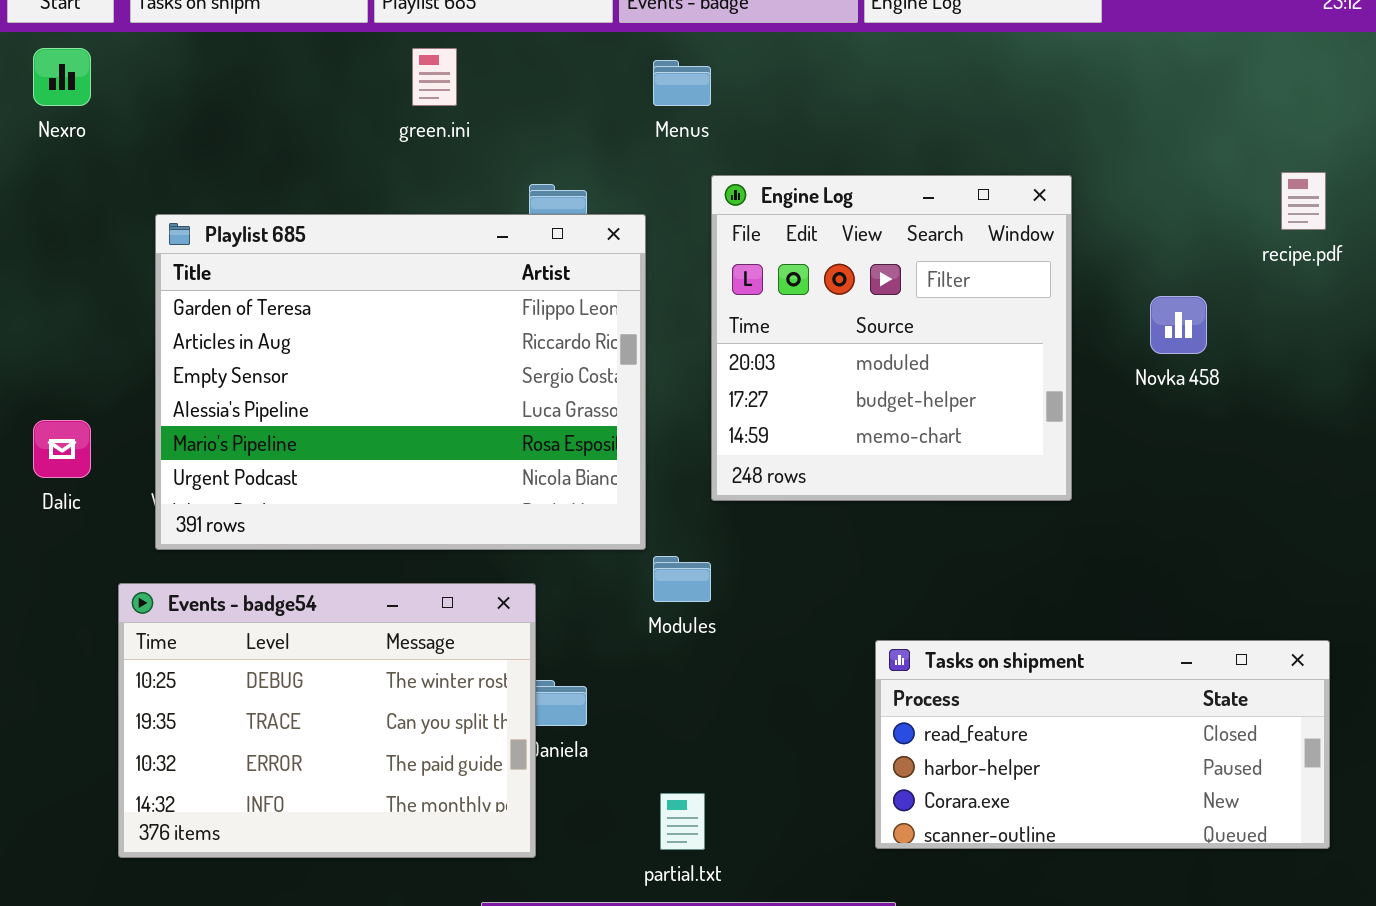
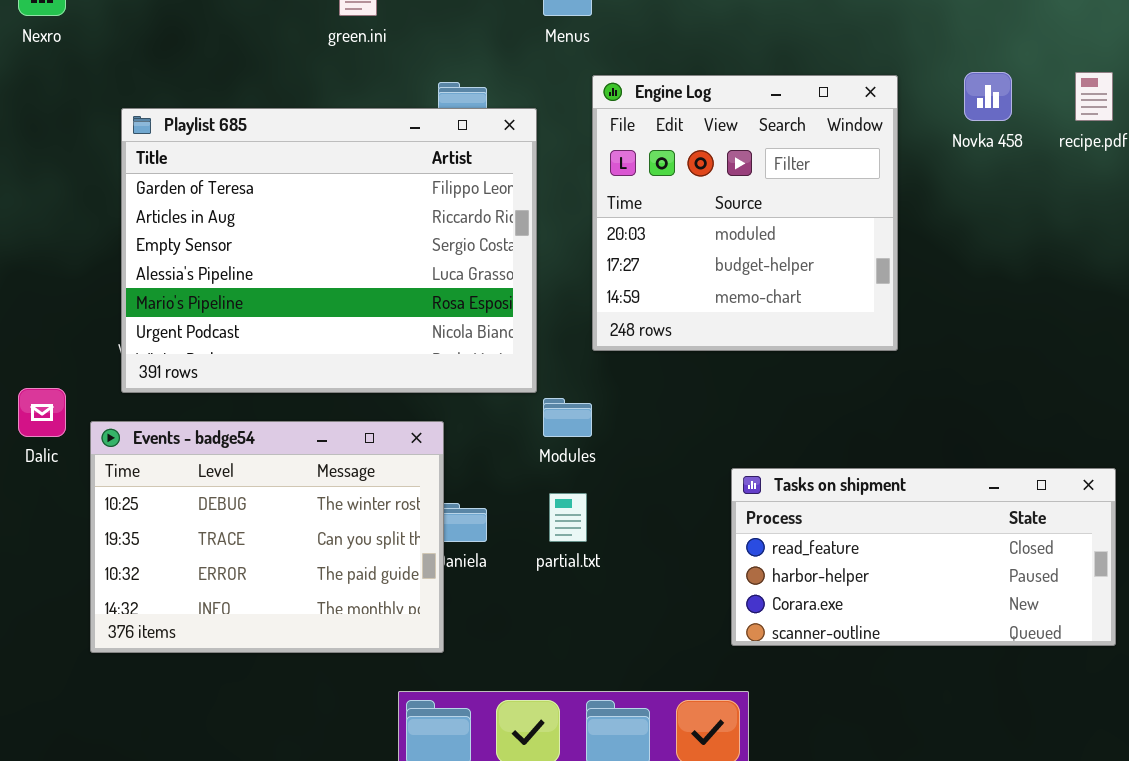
Novka 458: [1150,296,1207,354] -> [964,72,1012,121], moved
Dalic: [33,420,91,478] -> [18,388,66,437], moved
partial.txt: [660,793,705,850] -> [549,493,587,542], moved

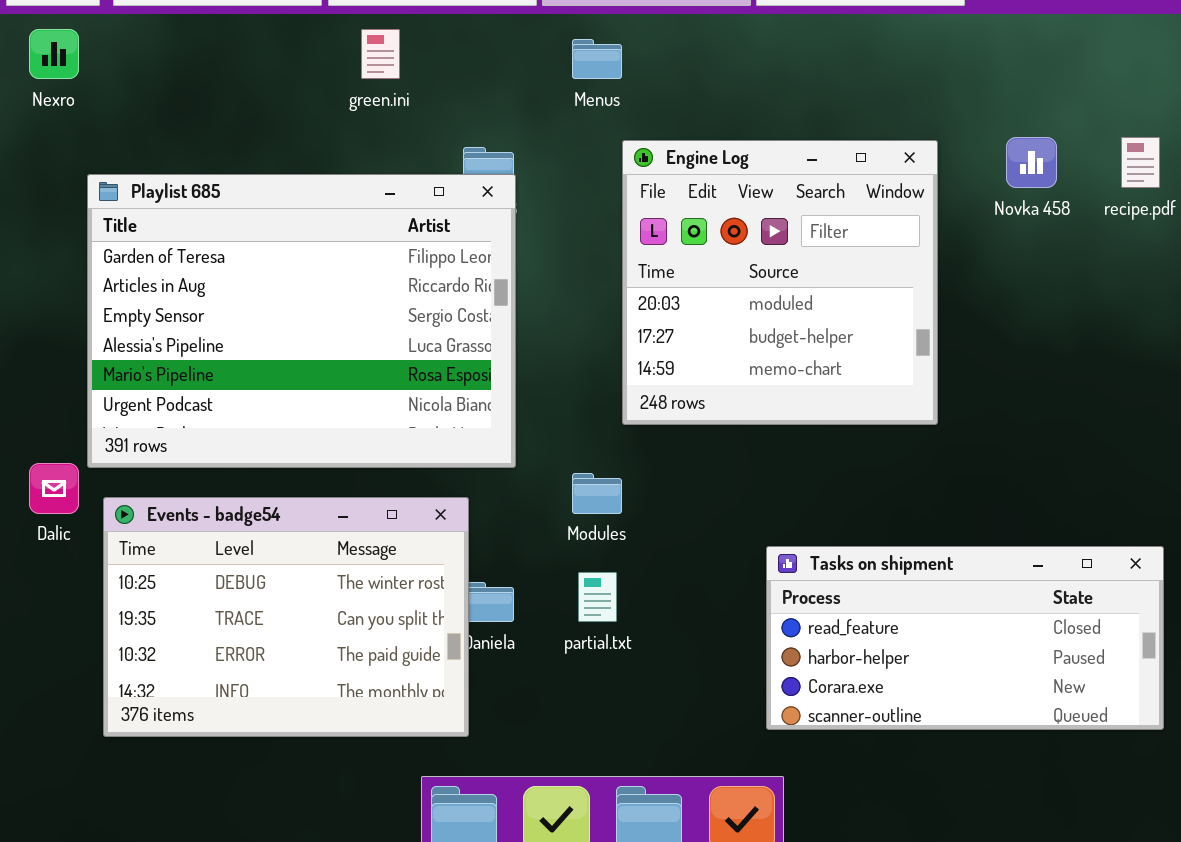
Playlist 685: [121,108,537,393] -> [87,174,516,468], moved

